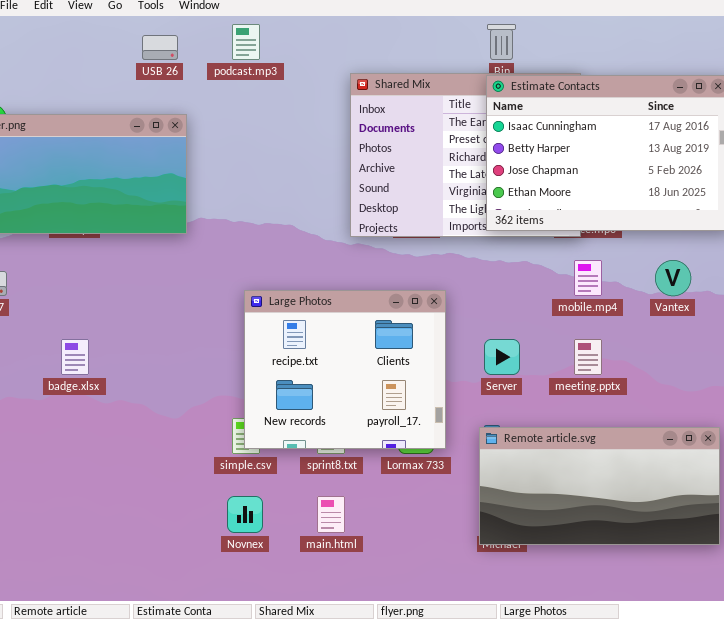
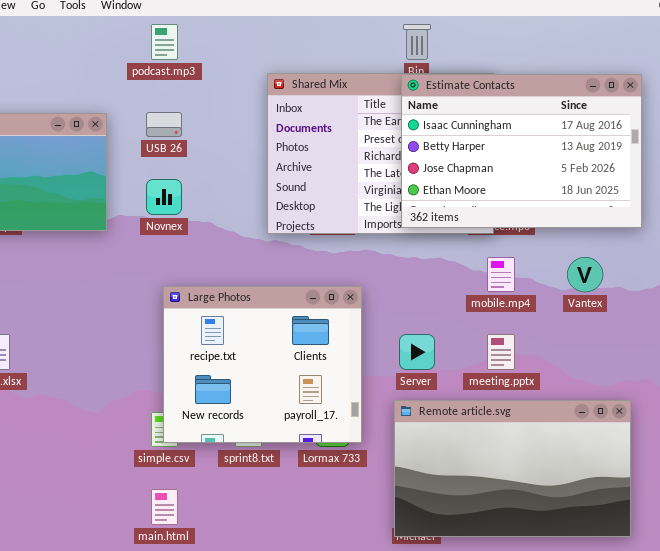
USB 26: [142,35,178,60] -> [146,112,182,137], moved
Remote article.svg: [479,427,720,545] -> [394,400,631,537], resized
Novnex: [227,496,263,533] -> [146,179,182,215], moved
main.html: [317,496,345,533] -> [151,489,178,525], moved

